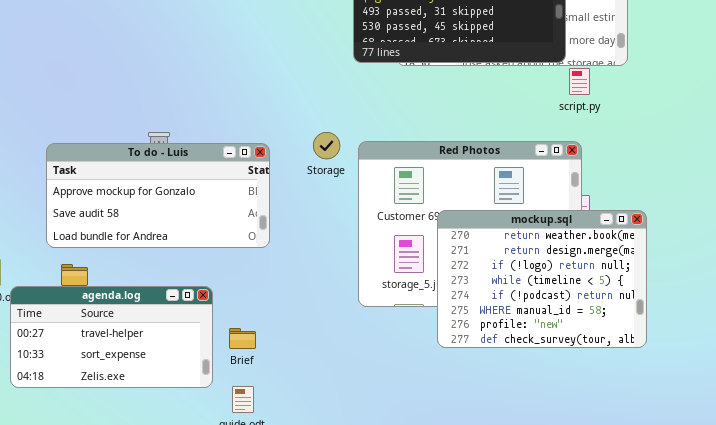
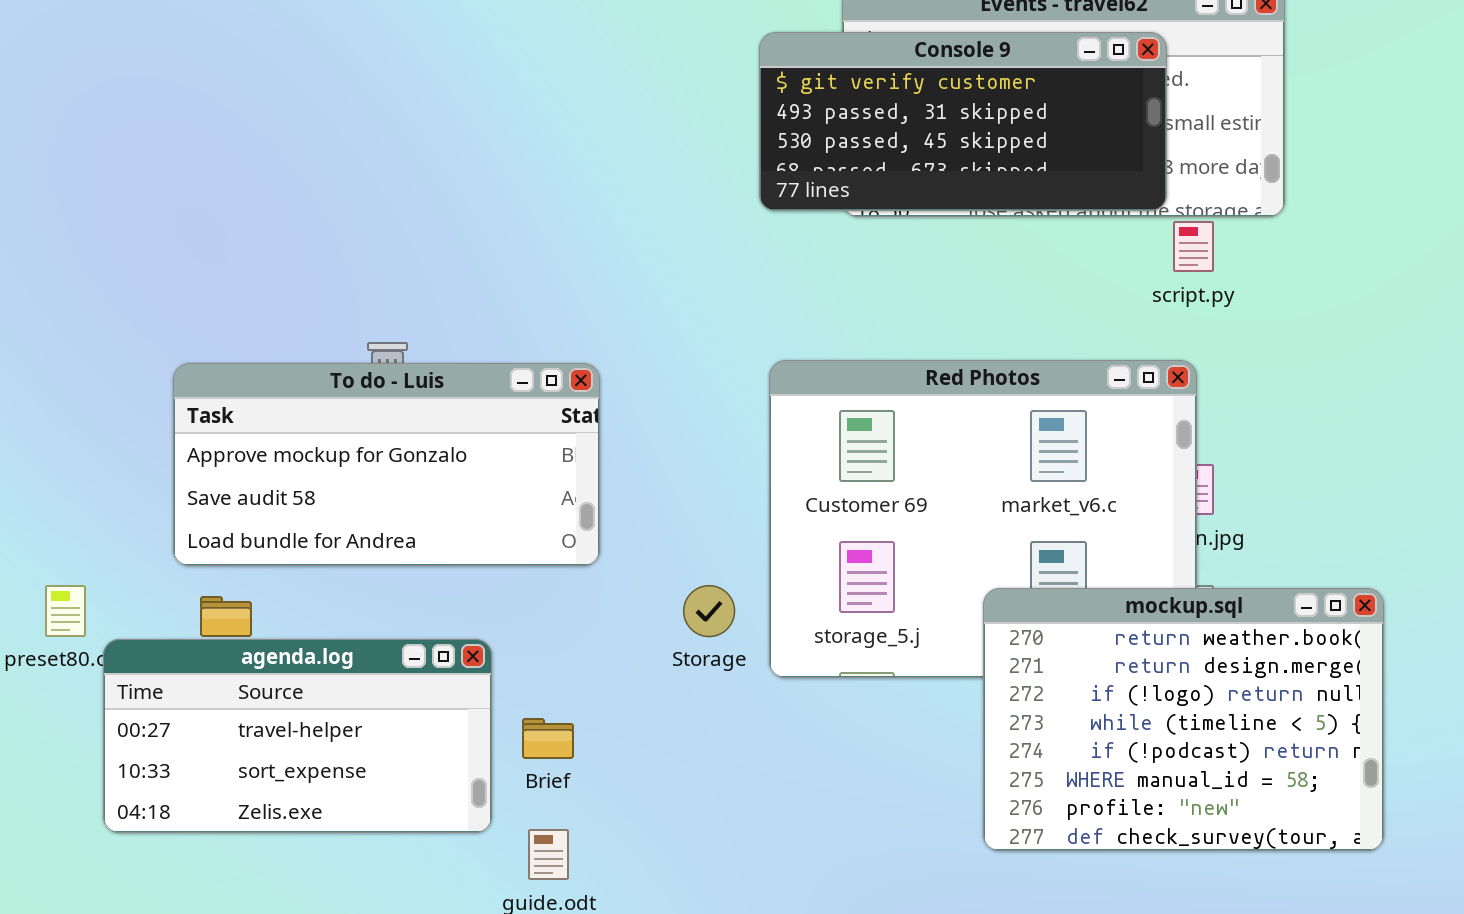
Storage: [313,132,340,159] -> [683,585,735,637], moved
mockup.sql: [437,210,647,348] -> [983,588,1384,851], moved

